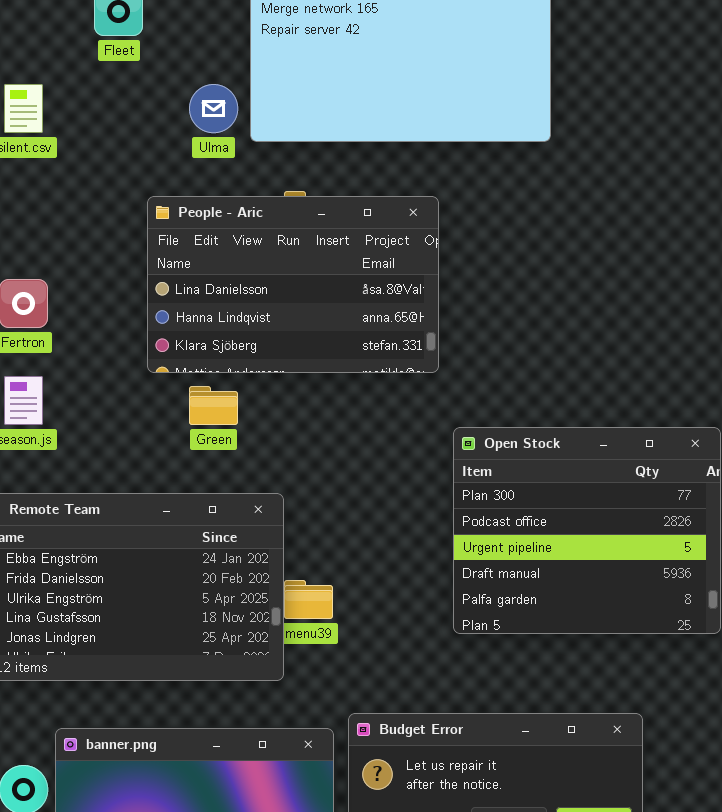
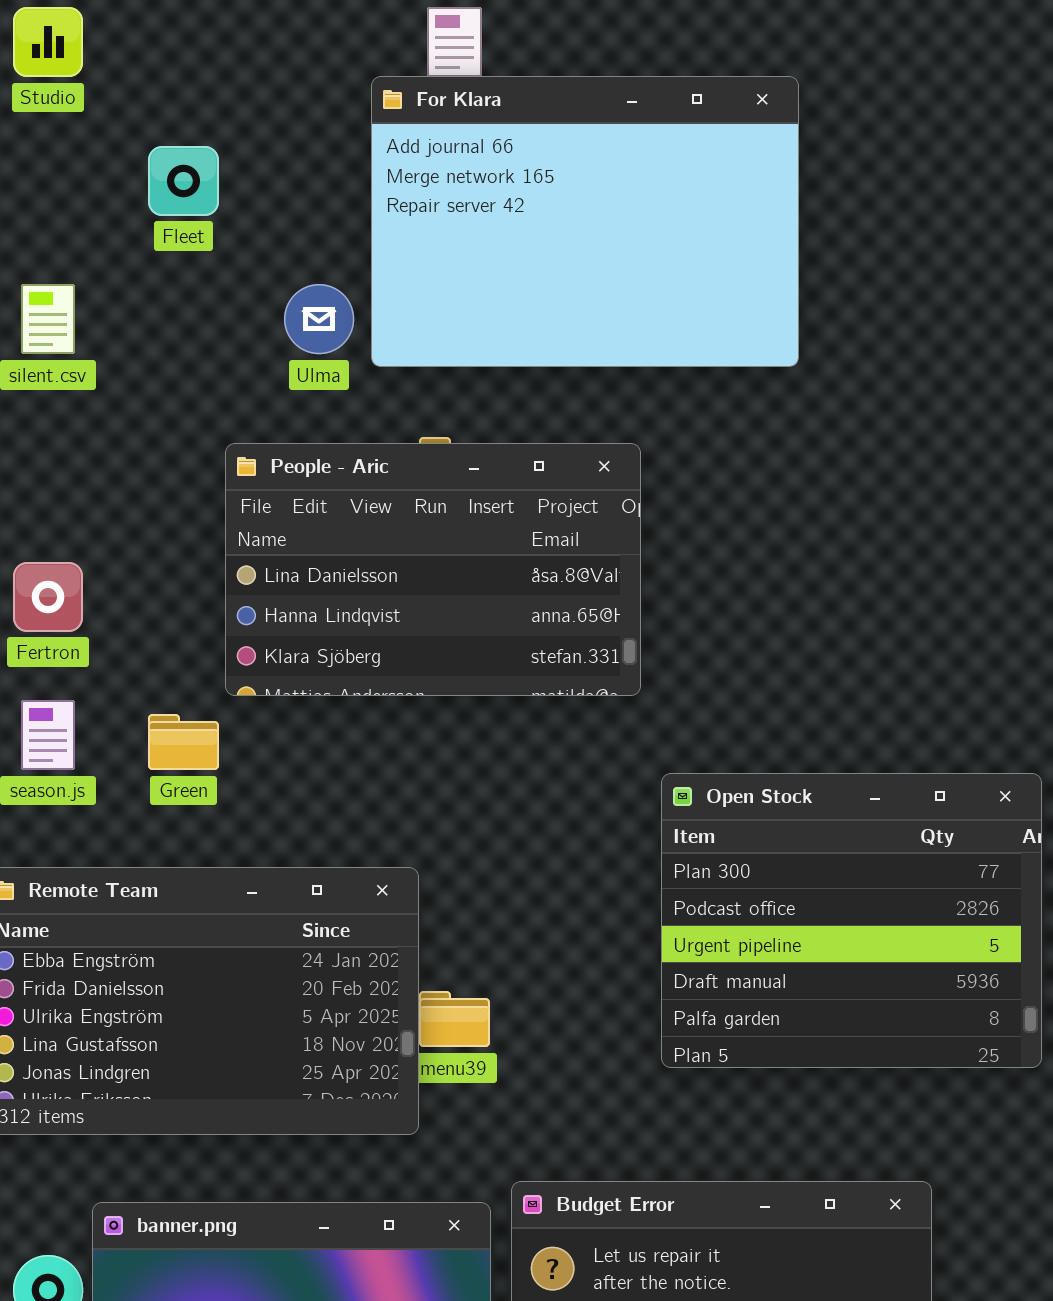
Green: [189,386,238,425] -> [148,714,219,770], moved

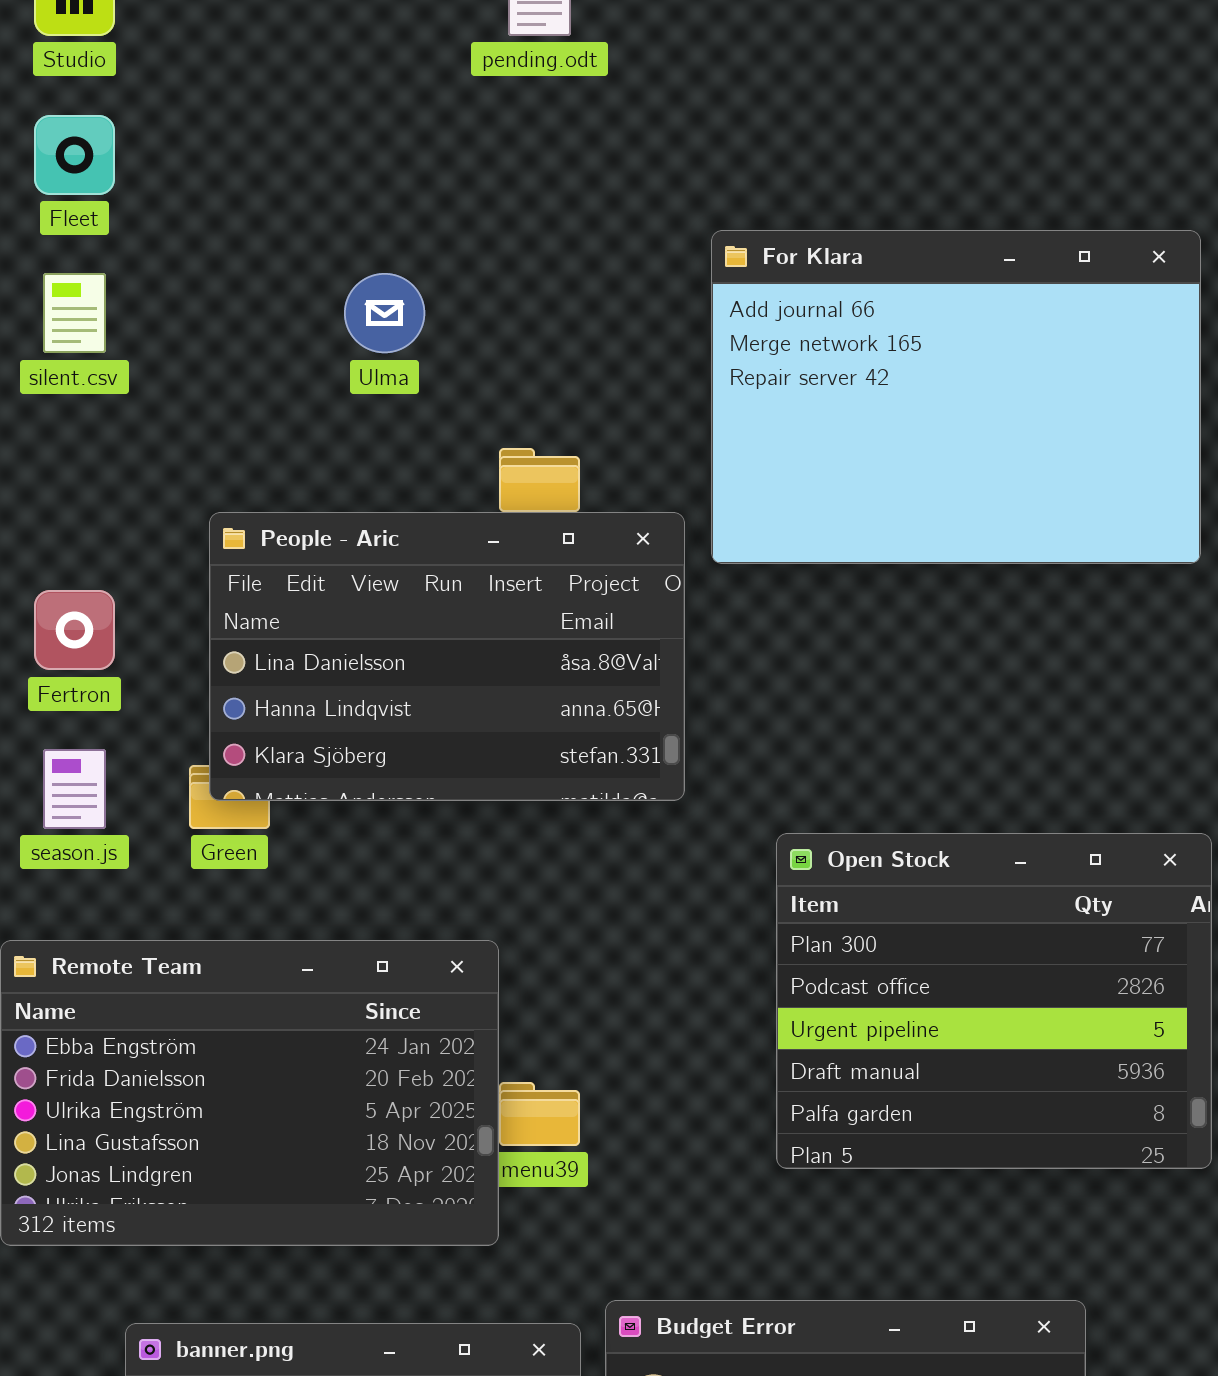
For Klara: [371,76,799,367] -> [711,230,1201,564], moved
Fleet: [148,146,219,216] -> [34,115,115,195], moved
People - Aric: [225,443,641,696] -> [209,512,685,801], moved

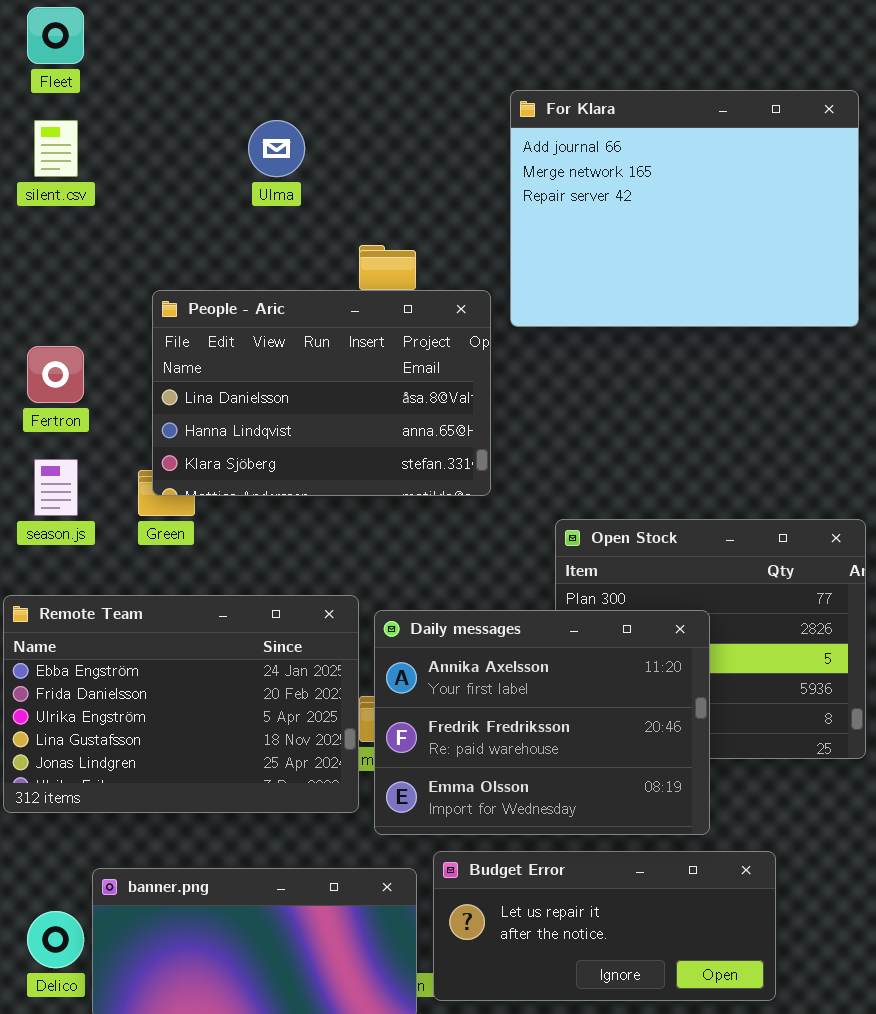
Daily messages: none -> [374,610,710,835], opened

